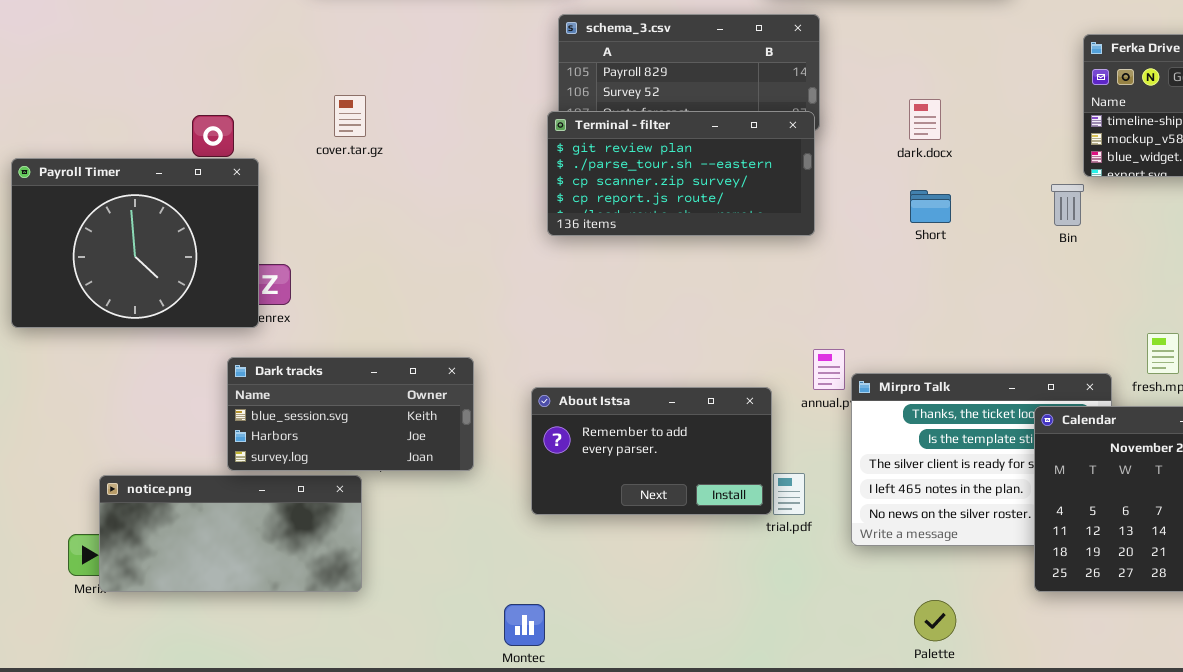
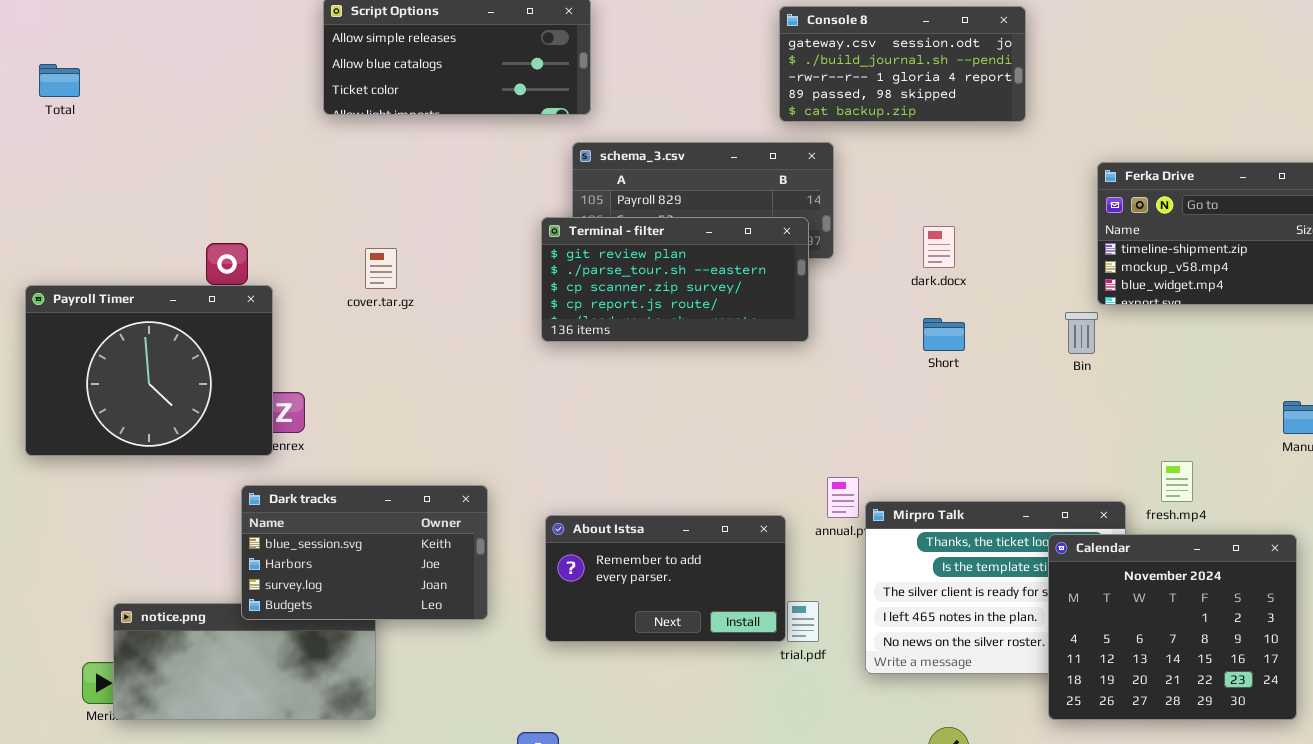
cover.tar.gz: [334,95,366,137] -> [365,248,397,289], moved
Terminal - filter: [547,111,815,236] -> [541,217,809,342], moved
Dark tracks: [227,357,474,471] -> [241,485,488,620], resized

